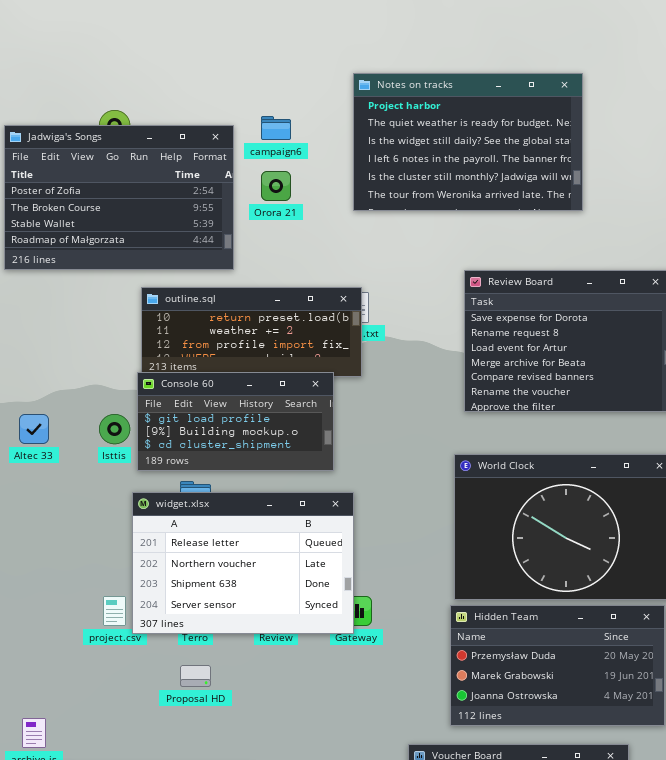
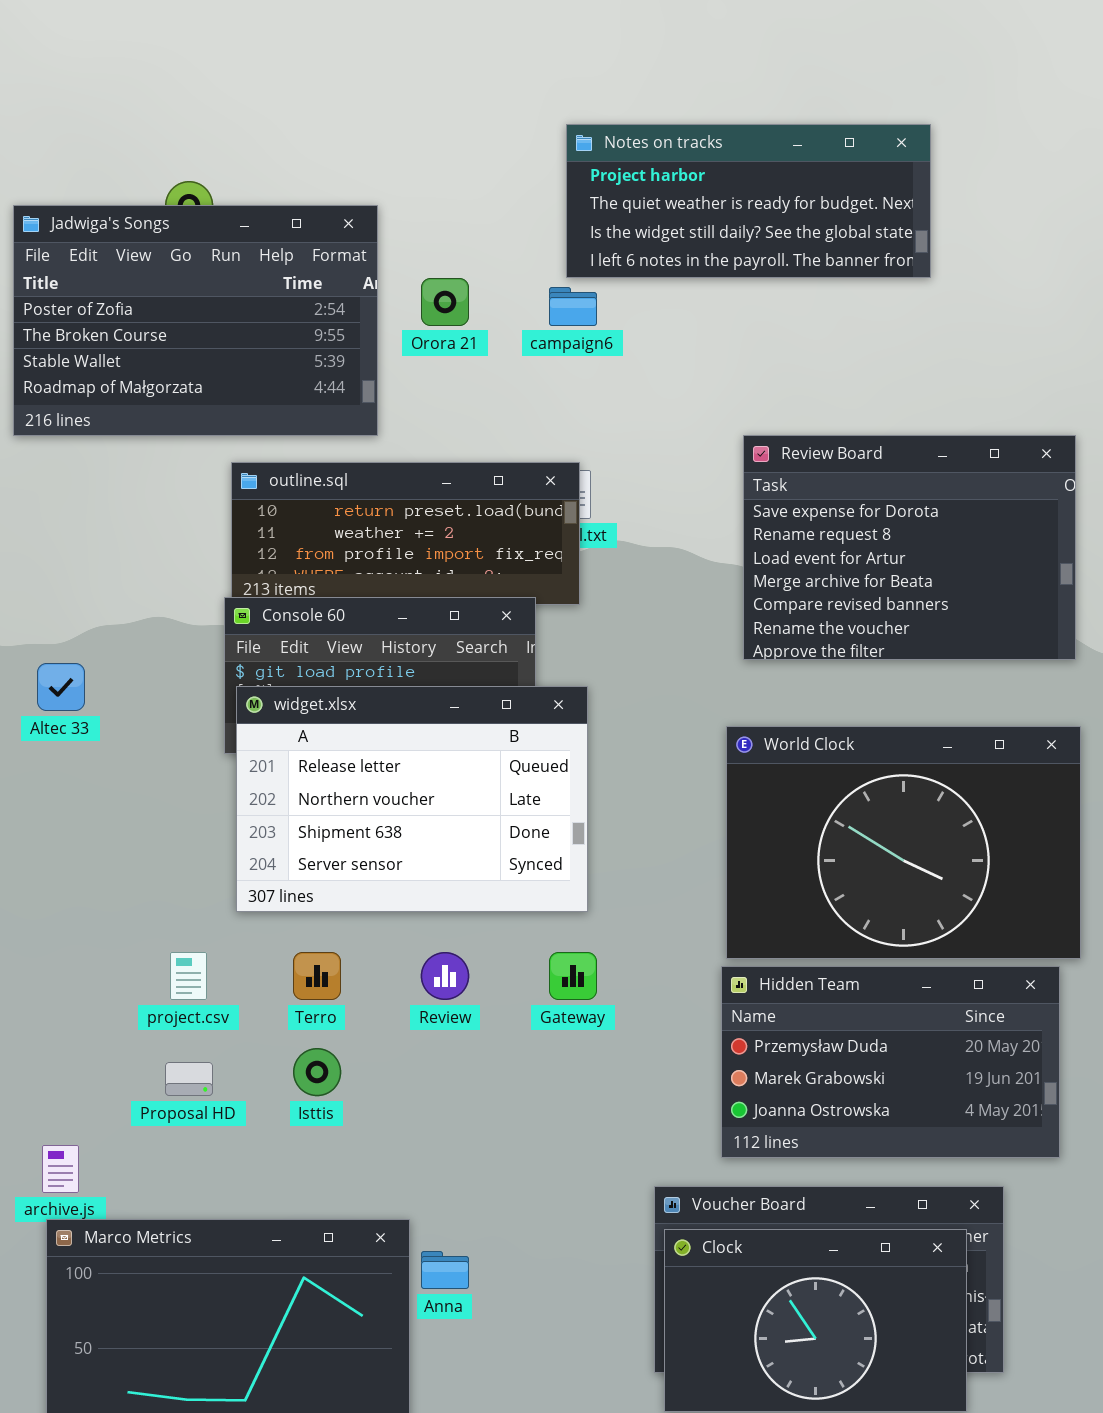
Notes on tracks: [353,73,583,211] -> [566,124,931,278], resized
campaign6: [261,116,291,140] -> [549,287,597,326], moved
Isttis: [99,414,130,444] -> [293,1048,341,1096], moved
widget.xlsx: [132,492,354,634] -> [236,686,588,912], moved
Proposal HD: [180,665,211,687] -> [165,1062,213,1096], moved

